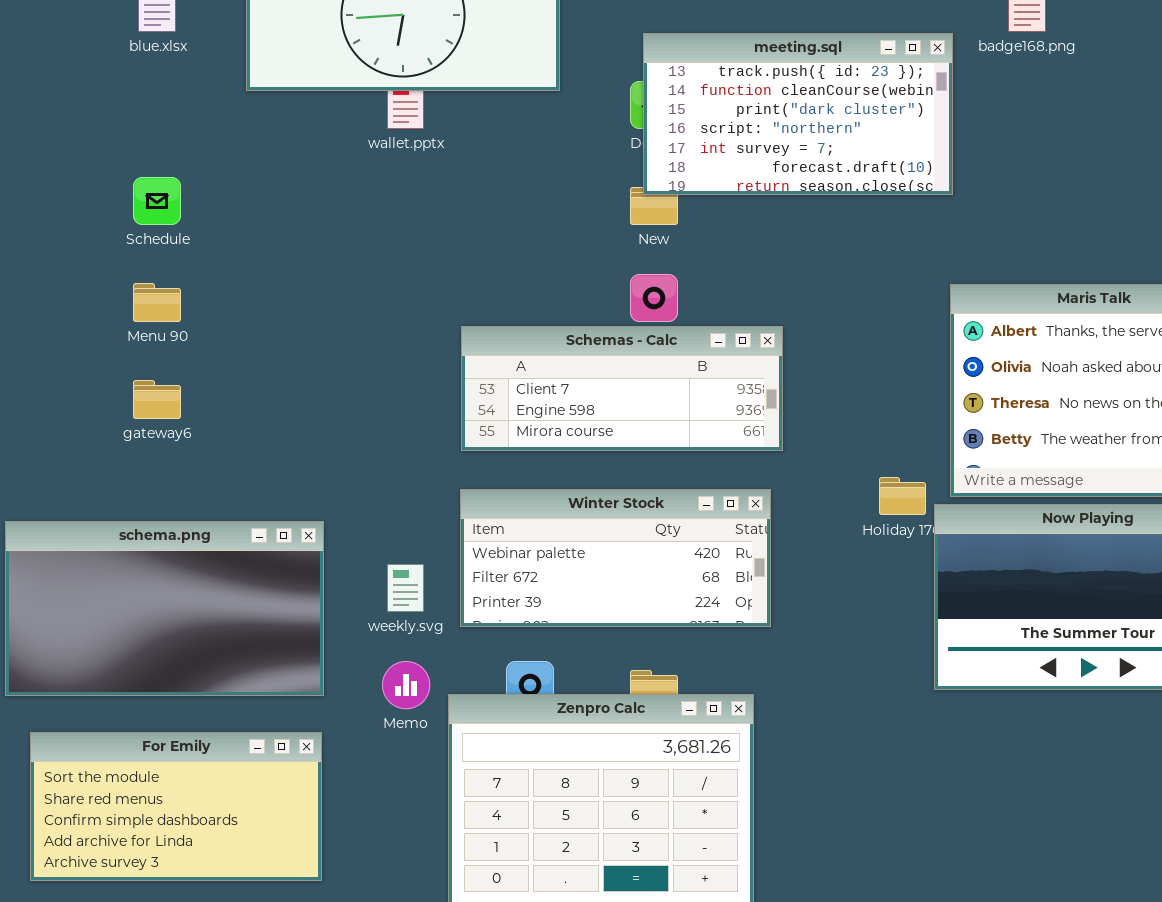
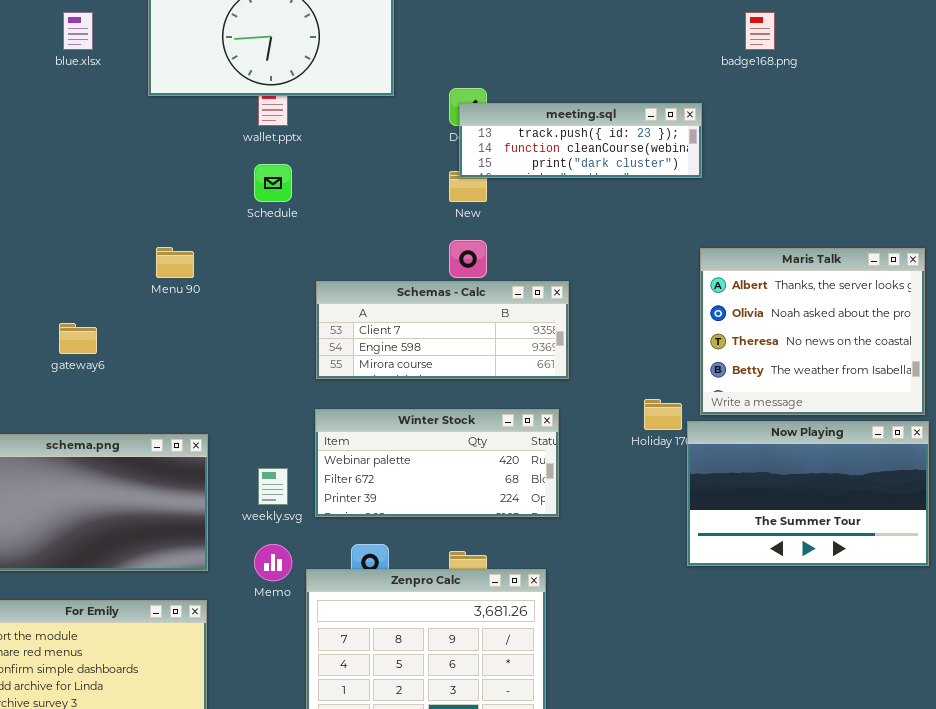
meeting.sql: [643,33,953,195] -> [459,103,702,178], resized
Schedule: [133,177,181,225] -> [254,164,292,202], moved
Menu 90: [133,283,181,322] -> [156,247,194,278], moved

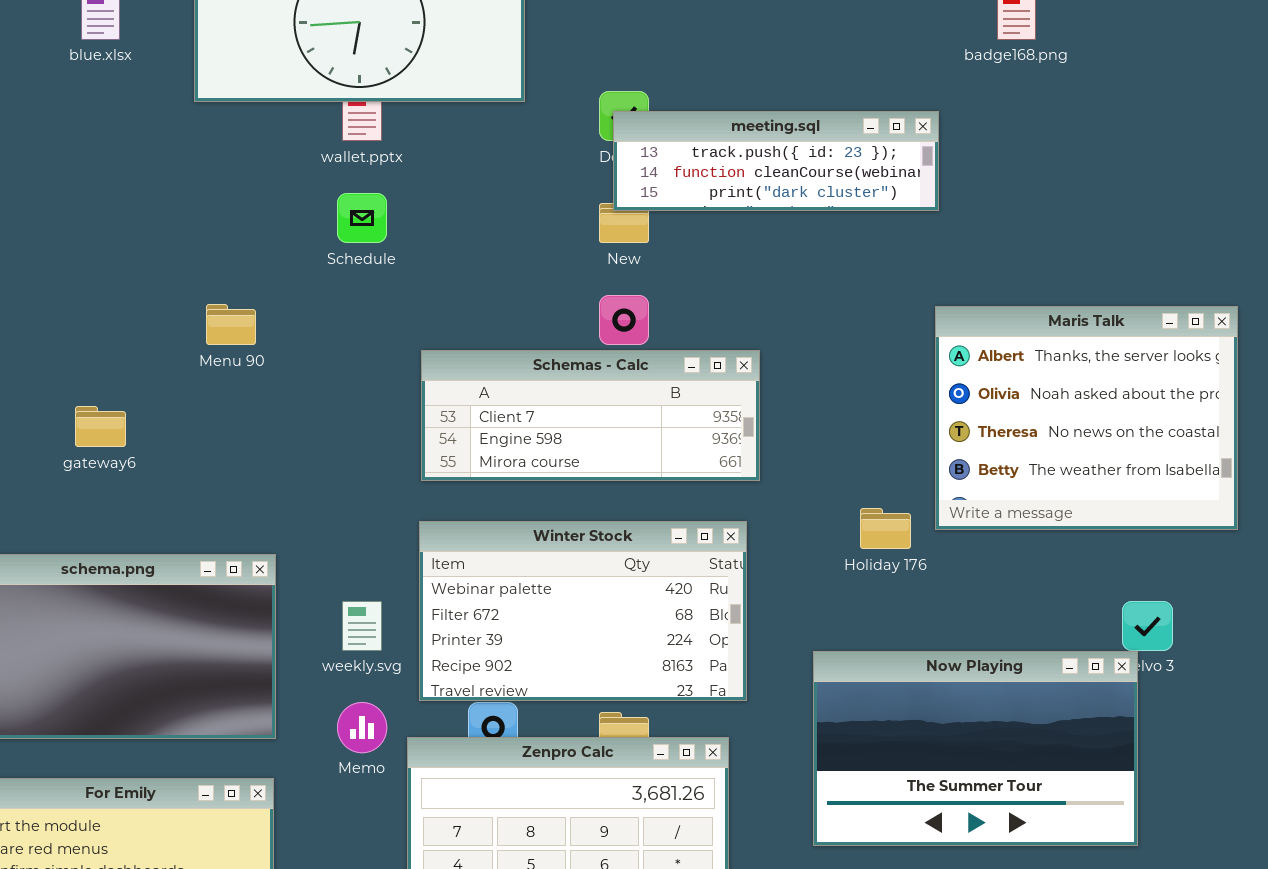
Winter Stock: [315,409,559,517] -> [419,521,747,701], resized
Now Playing: [687,421,929,566] -> [813,651,1138,846], moved

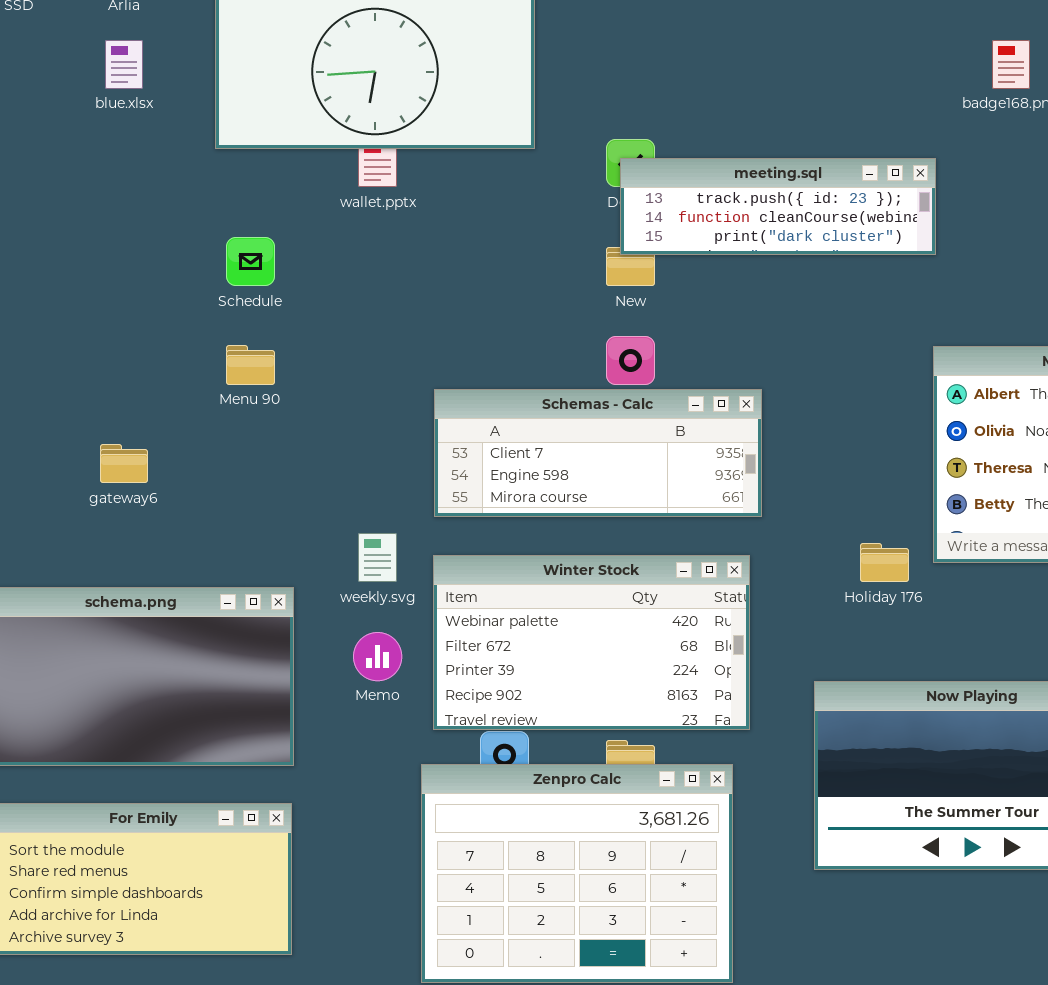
Schedule: [337,193,387,243] -> [226,237,275,286], moved
weekly.svg: [342,601,382,651] -> [358,533,397,582], moved
Memo: [337,702,387,753] -> [353,632,402,681], moved

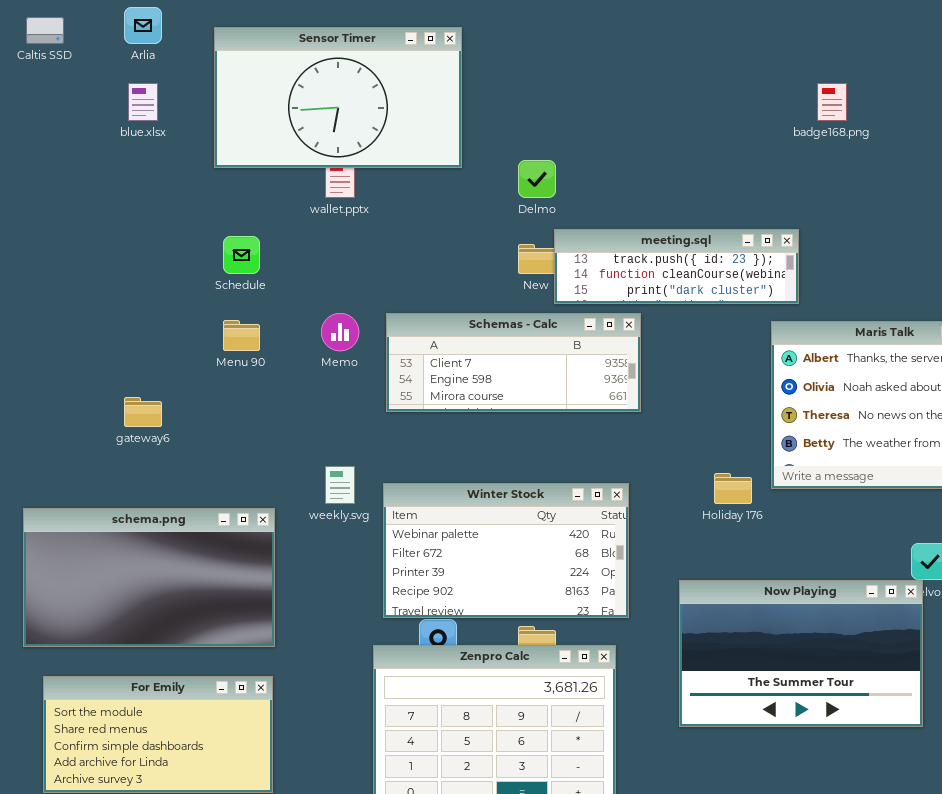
meeting.sql: [620,158,936,255] -> [554,229,799,304], moved
Schemas - Calc: [434,389,762,517] -> [386,313,641,412], moved
Memo: [353,632,402,681] -> [321,313,359,351], moved

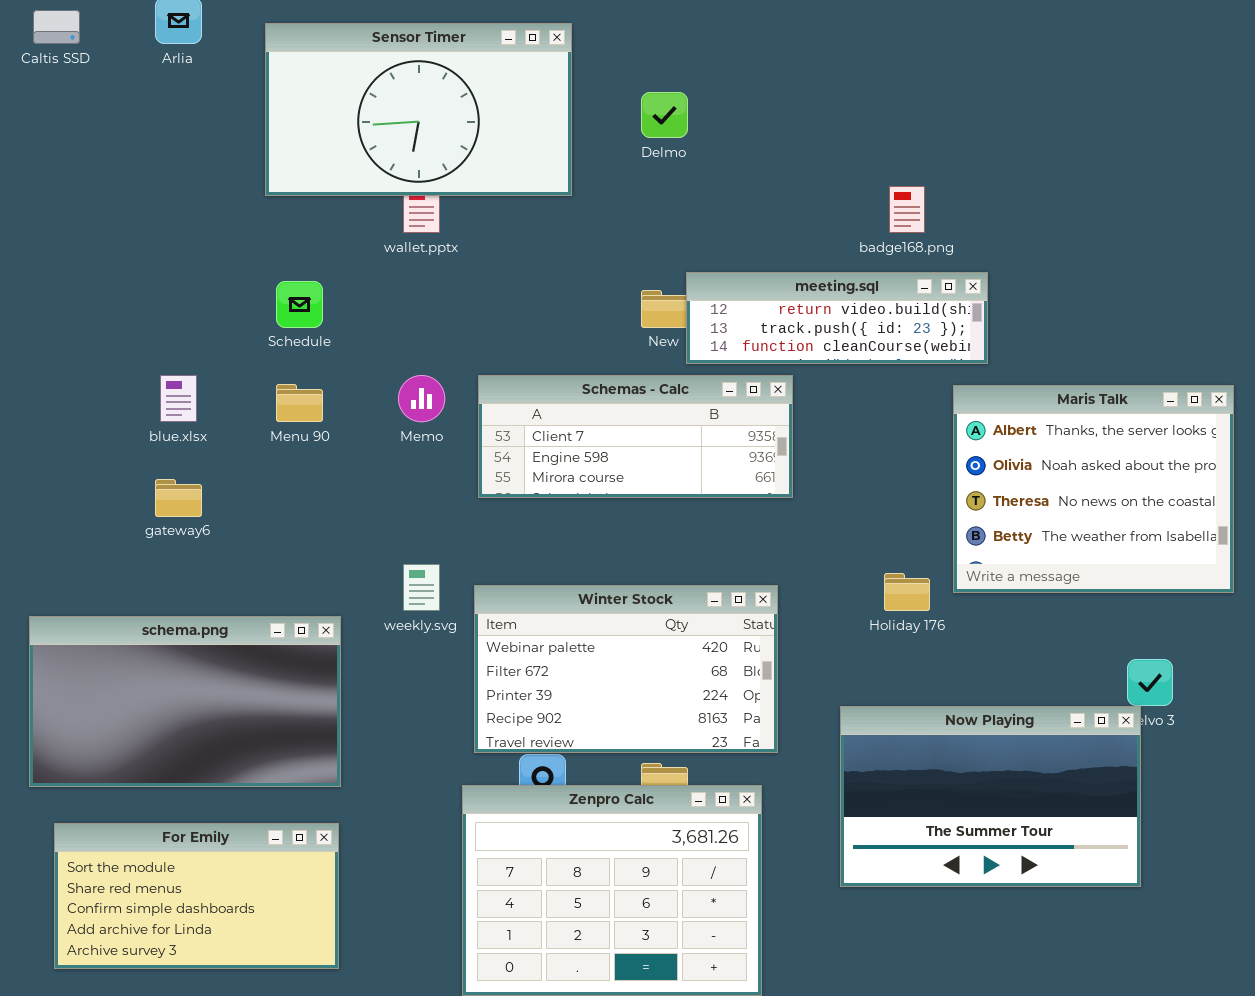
blue.xlsx: [128,83,158,121] -> [160,375,197,422], moved
badge168.png: [817,83,847,121] -> [889,186,925,233], moved
Delmo: [518,160,556,198] -> [641,92,688,138], moved
meeting.sql: [554,229,799,304] -> [686,272,988,364], scrolled up 1 row

